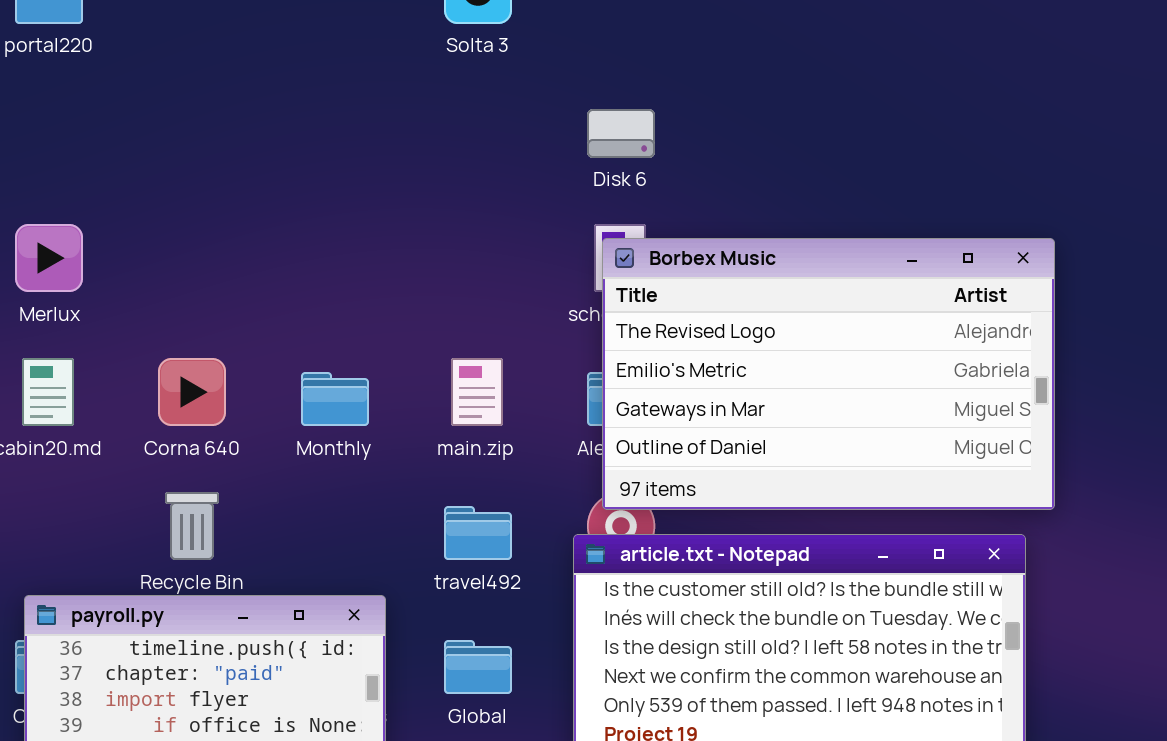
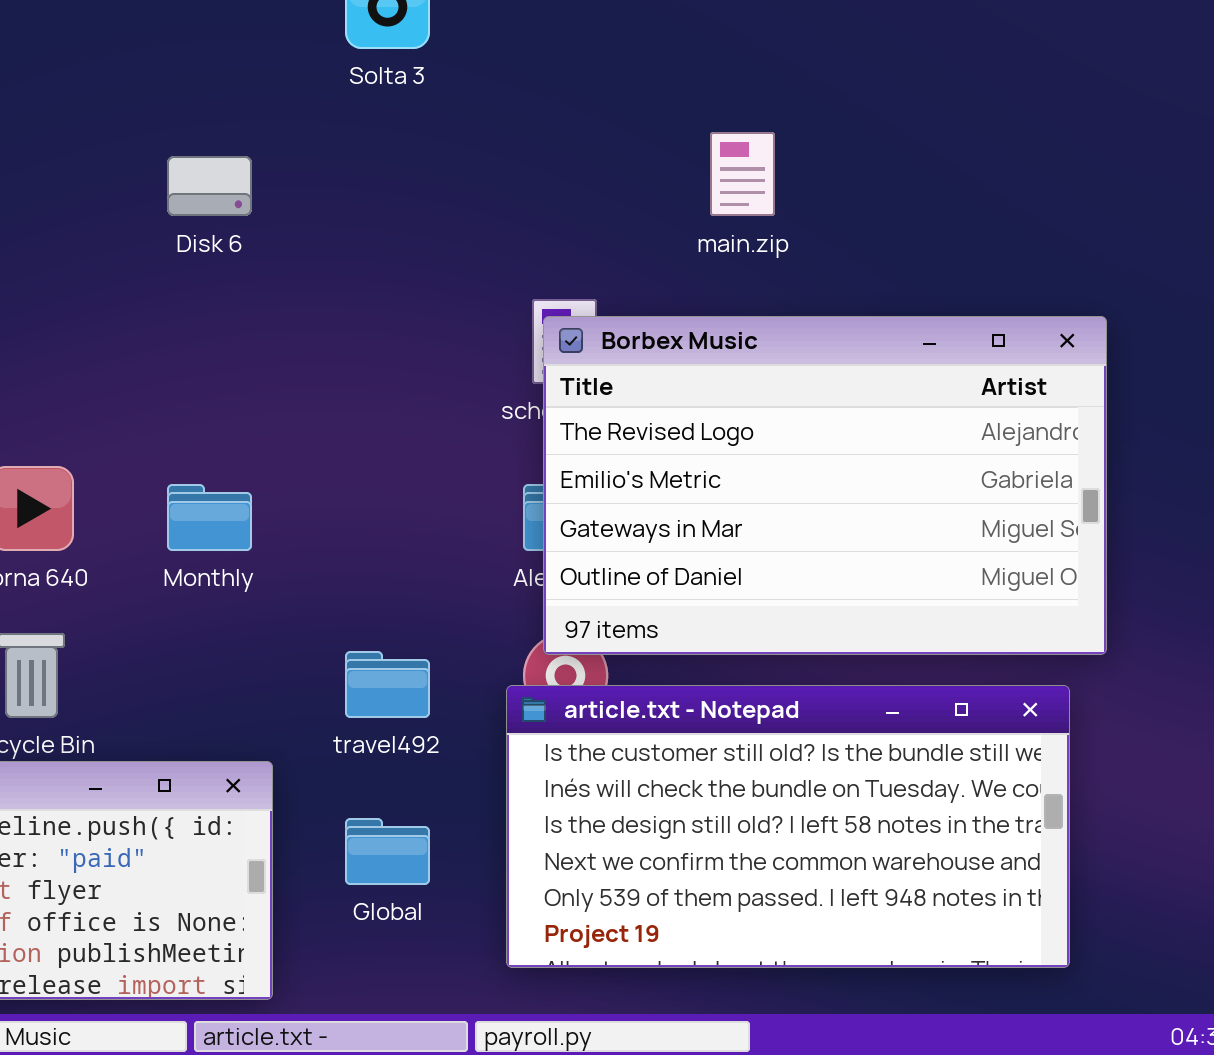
Disk 6: [587,109,655,158] -> [167,156,252,216], moved
main.zip: [451,358,503,426] -> [710,132,775,216], moved

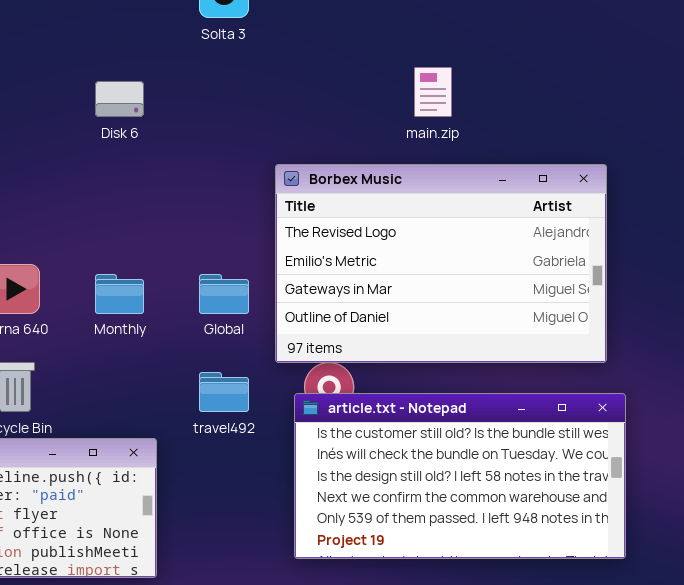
Borbex Music: [543,316,1107,655] -> [275,164,607,363], moved
Global: [345,818,430,885] -> [199,274,249,314], moved

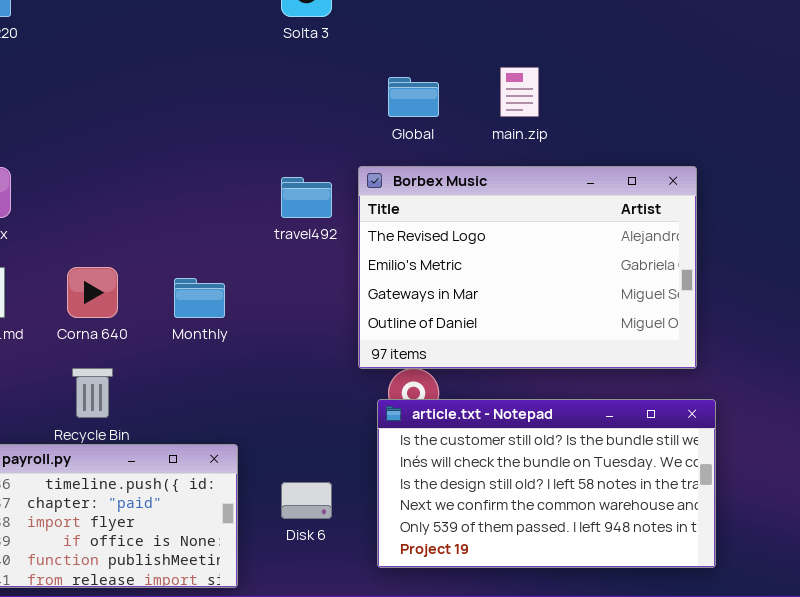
Disk 6: [95,81,144,117] -> [281,482,332,519], moved
Global: [199,274,249,314] -> [388,77,439,117], moved
travel492: [199,372,249,412] -> [281,177,332,218], moved

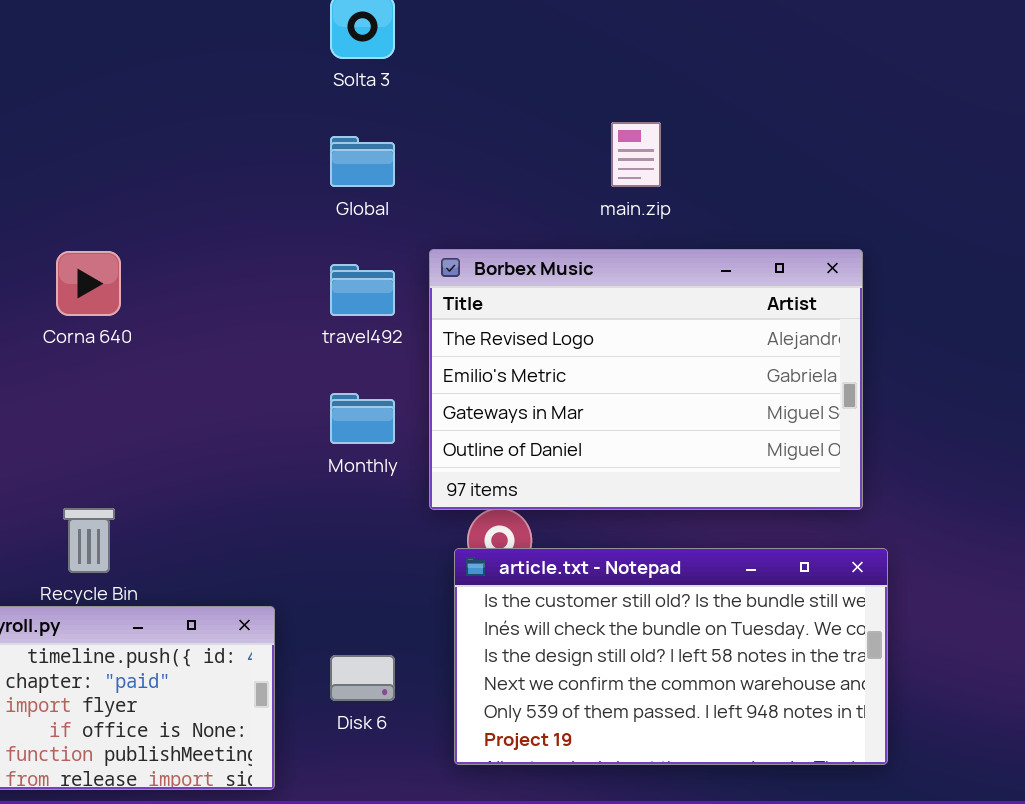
Global: [388,77,439,117] -> [330,136,395,187], moved
Corna 640: [67,267,118,318] -> [56,251,121,316], moved
Monthly: [174,278,225,318] -> [330,393,395,444], moved

